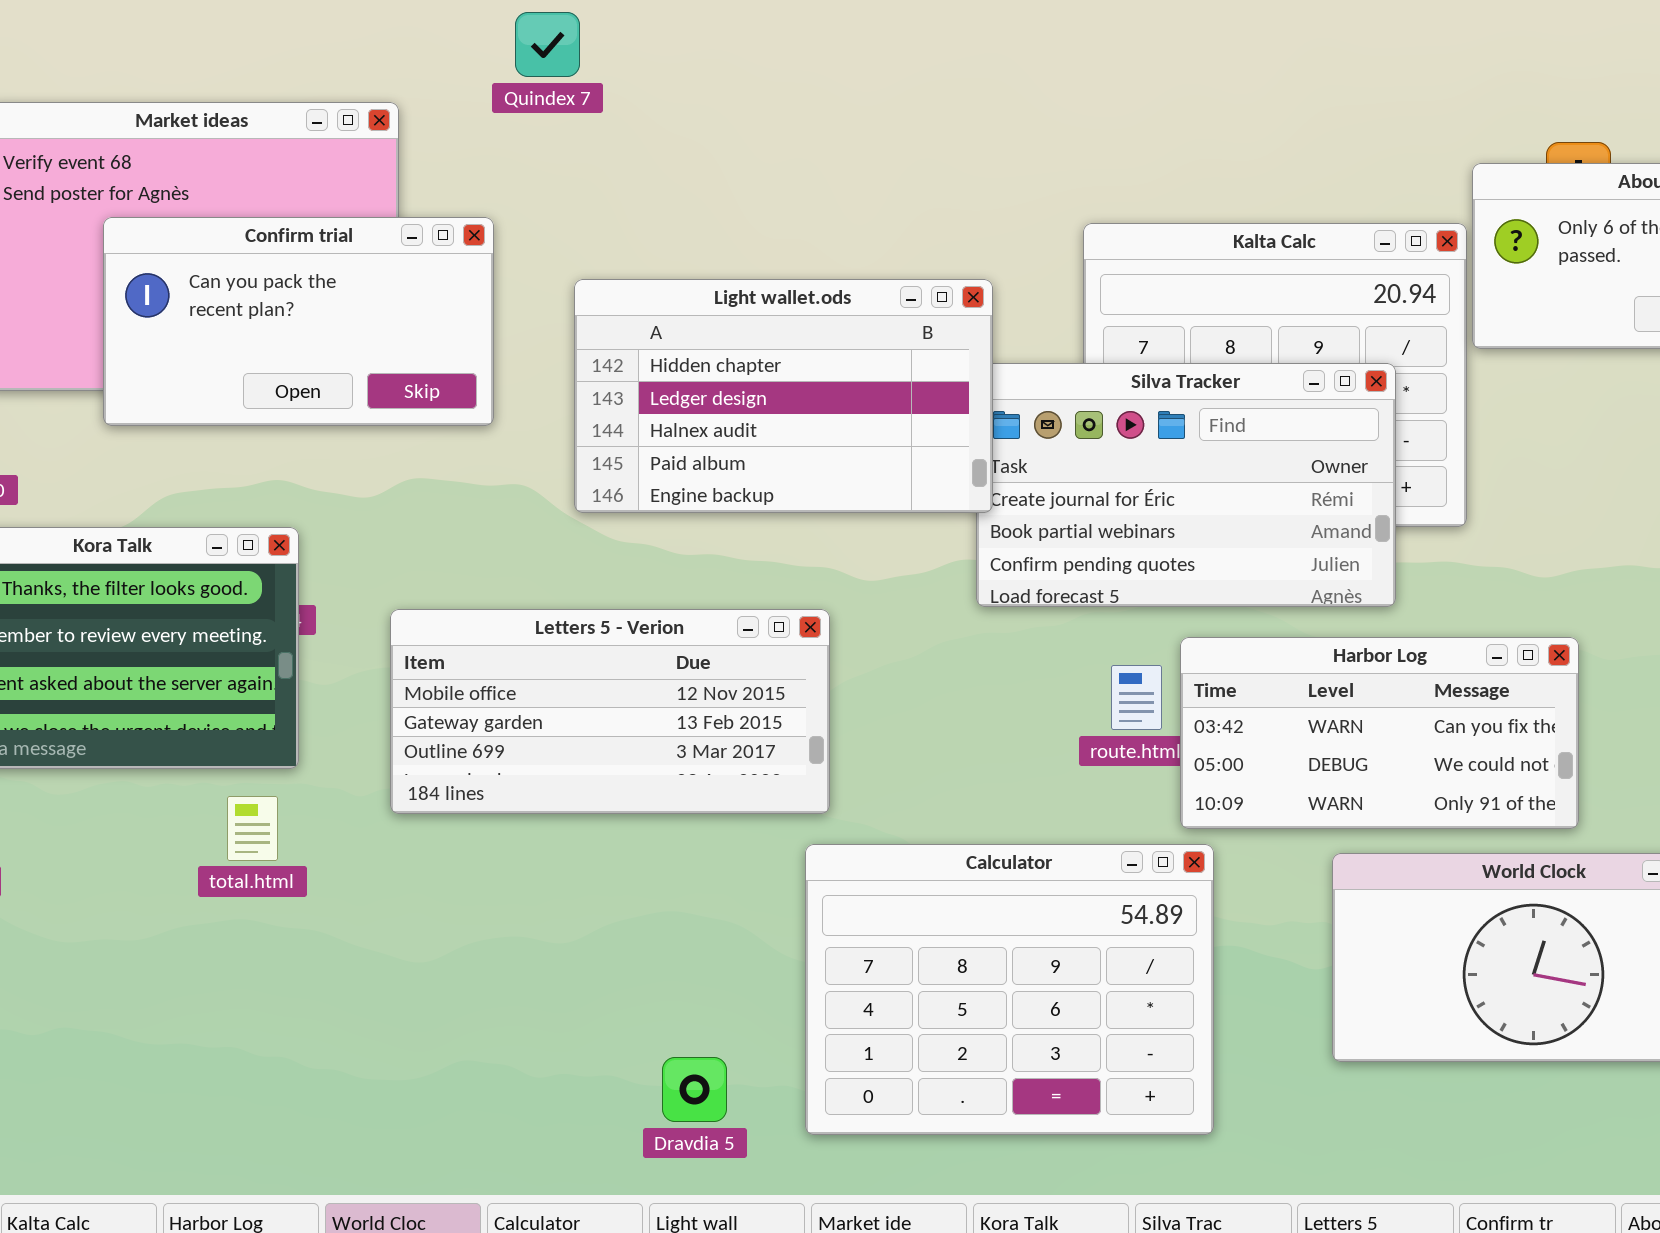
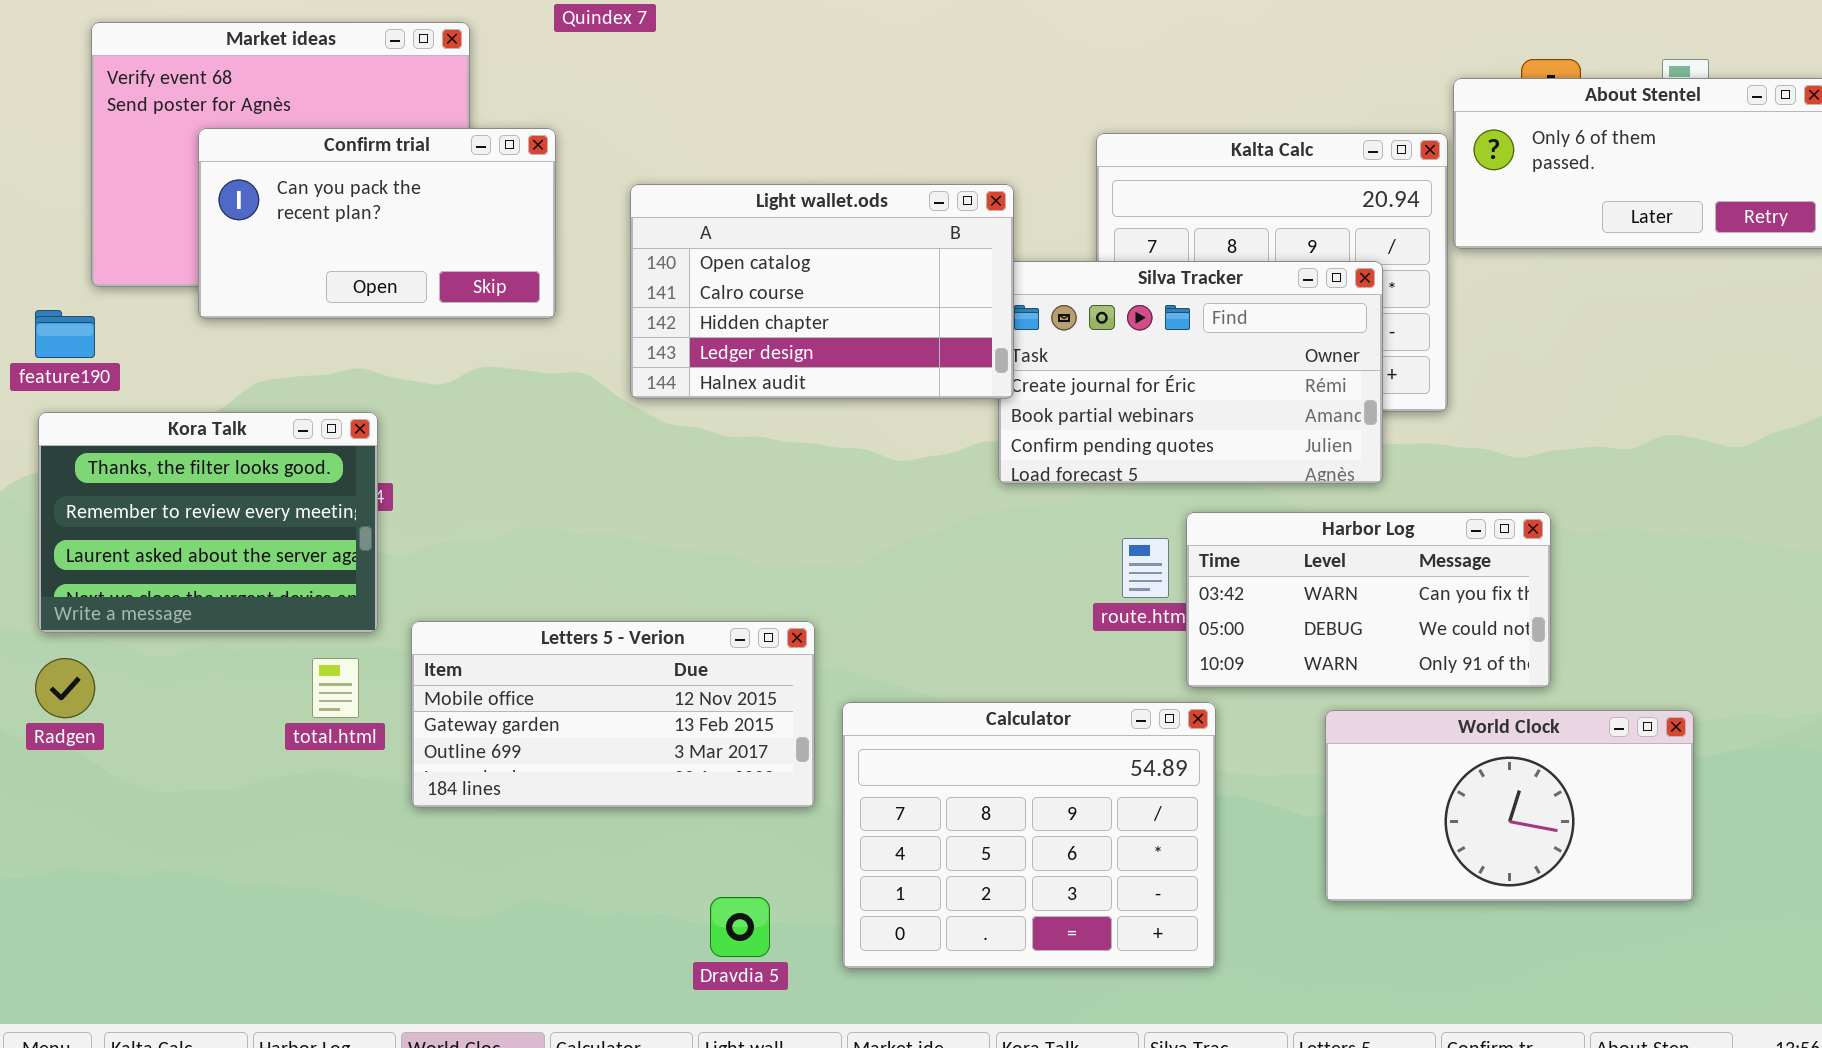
Light wallet.ods: [574,279,993,513] -> [630,184,1014,399], scrolled up 2 rows
Letters 5 - Verion: [390,609,830,814] -> [411,621,815,808], moved

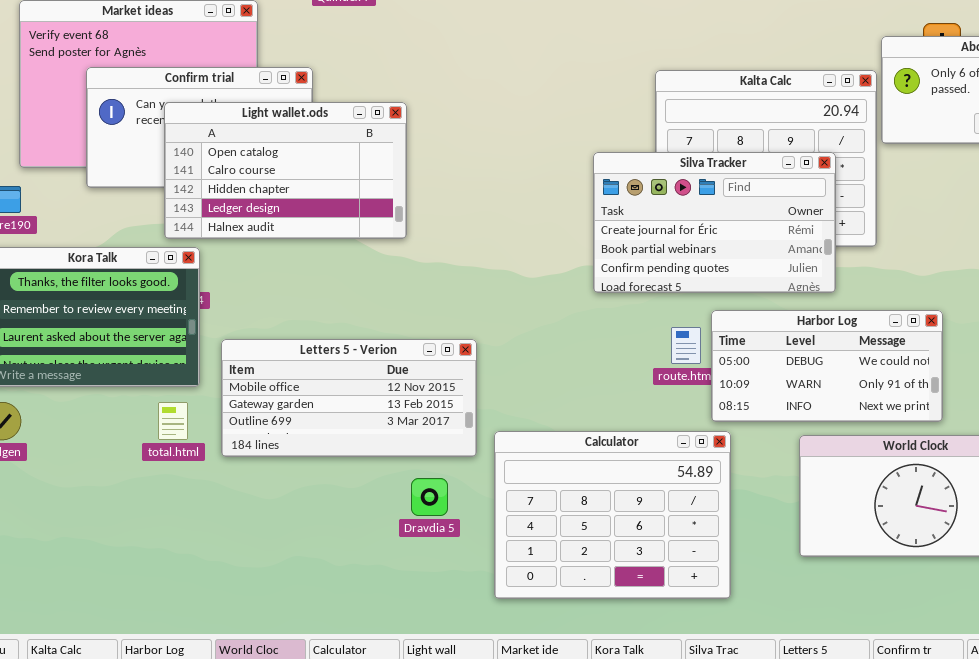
Light wallet.ods: [630,184,1014,399] -> [164,102,407,239], moved
Harbor Log: [1186,512,1551,688] -> [711,310,943,422], scrolled down 1 row
Letters 5 - Verion: [411,621,815,808] -> [221,339,477,457], moved
Dravdia 5: [710,897,770,957] -> [411,478,448,516], moved

